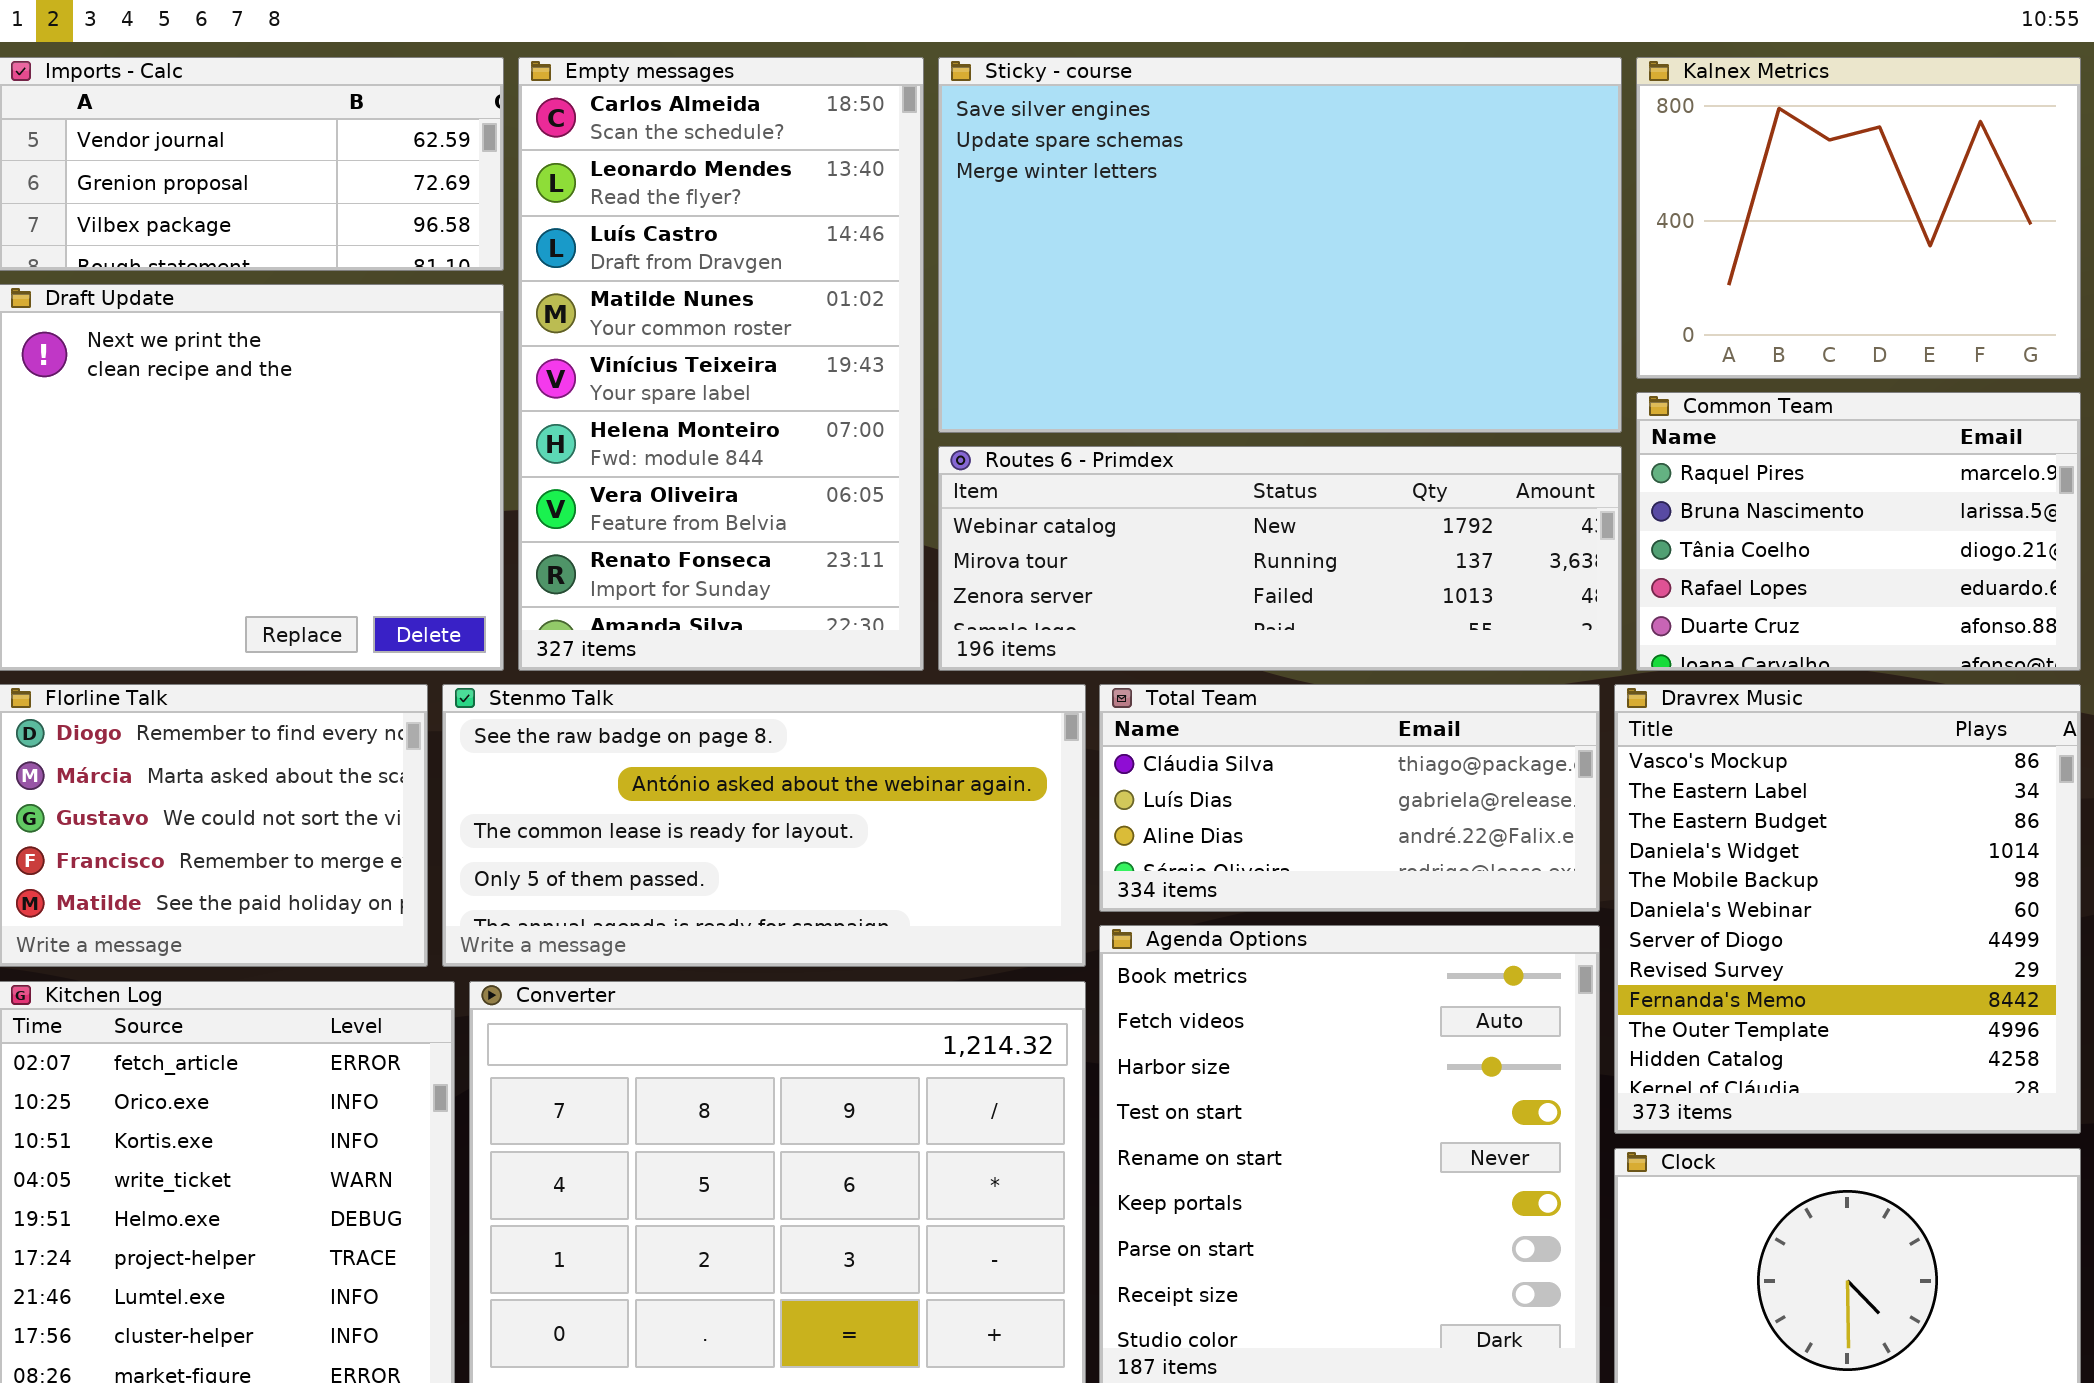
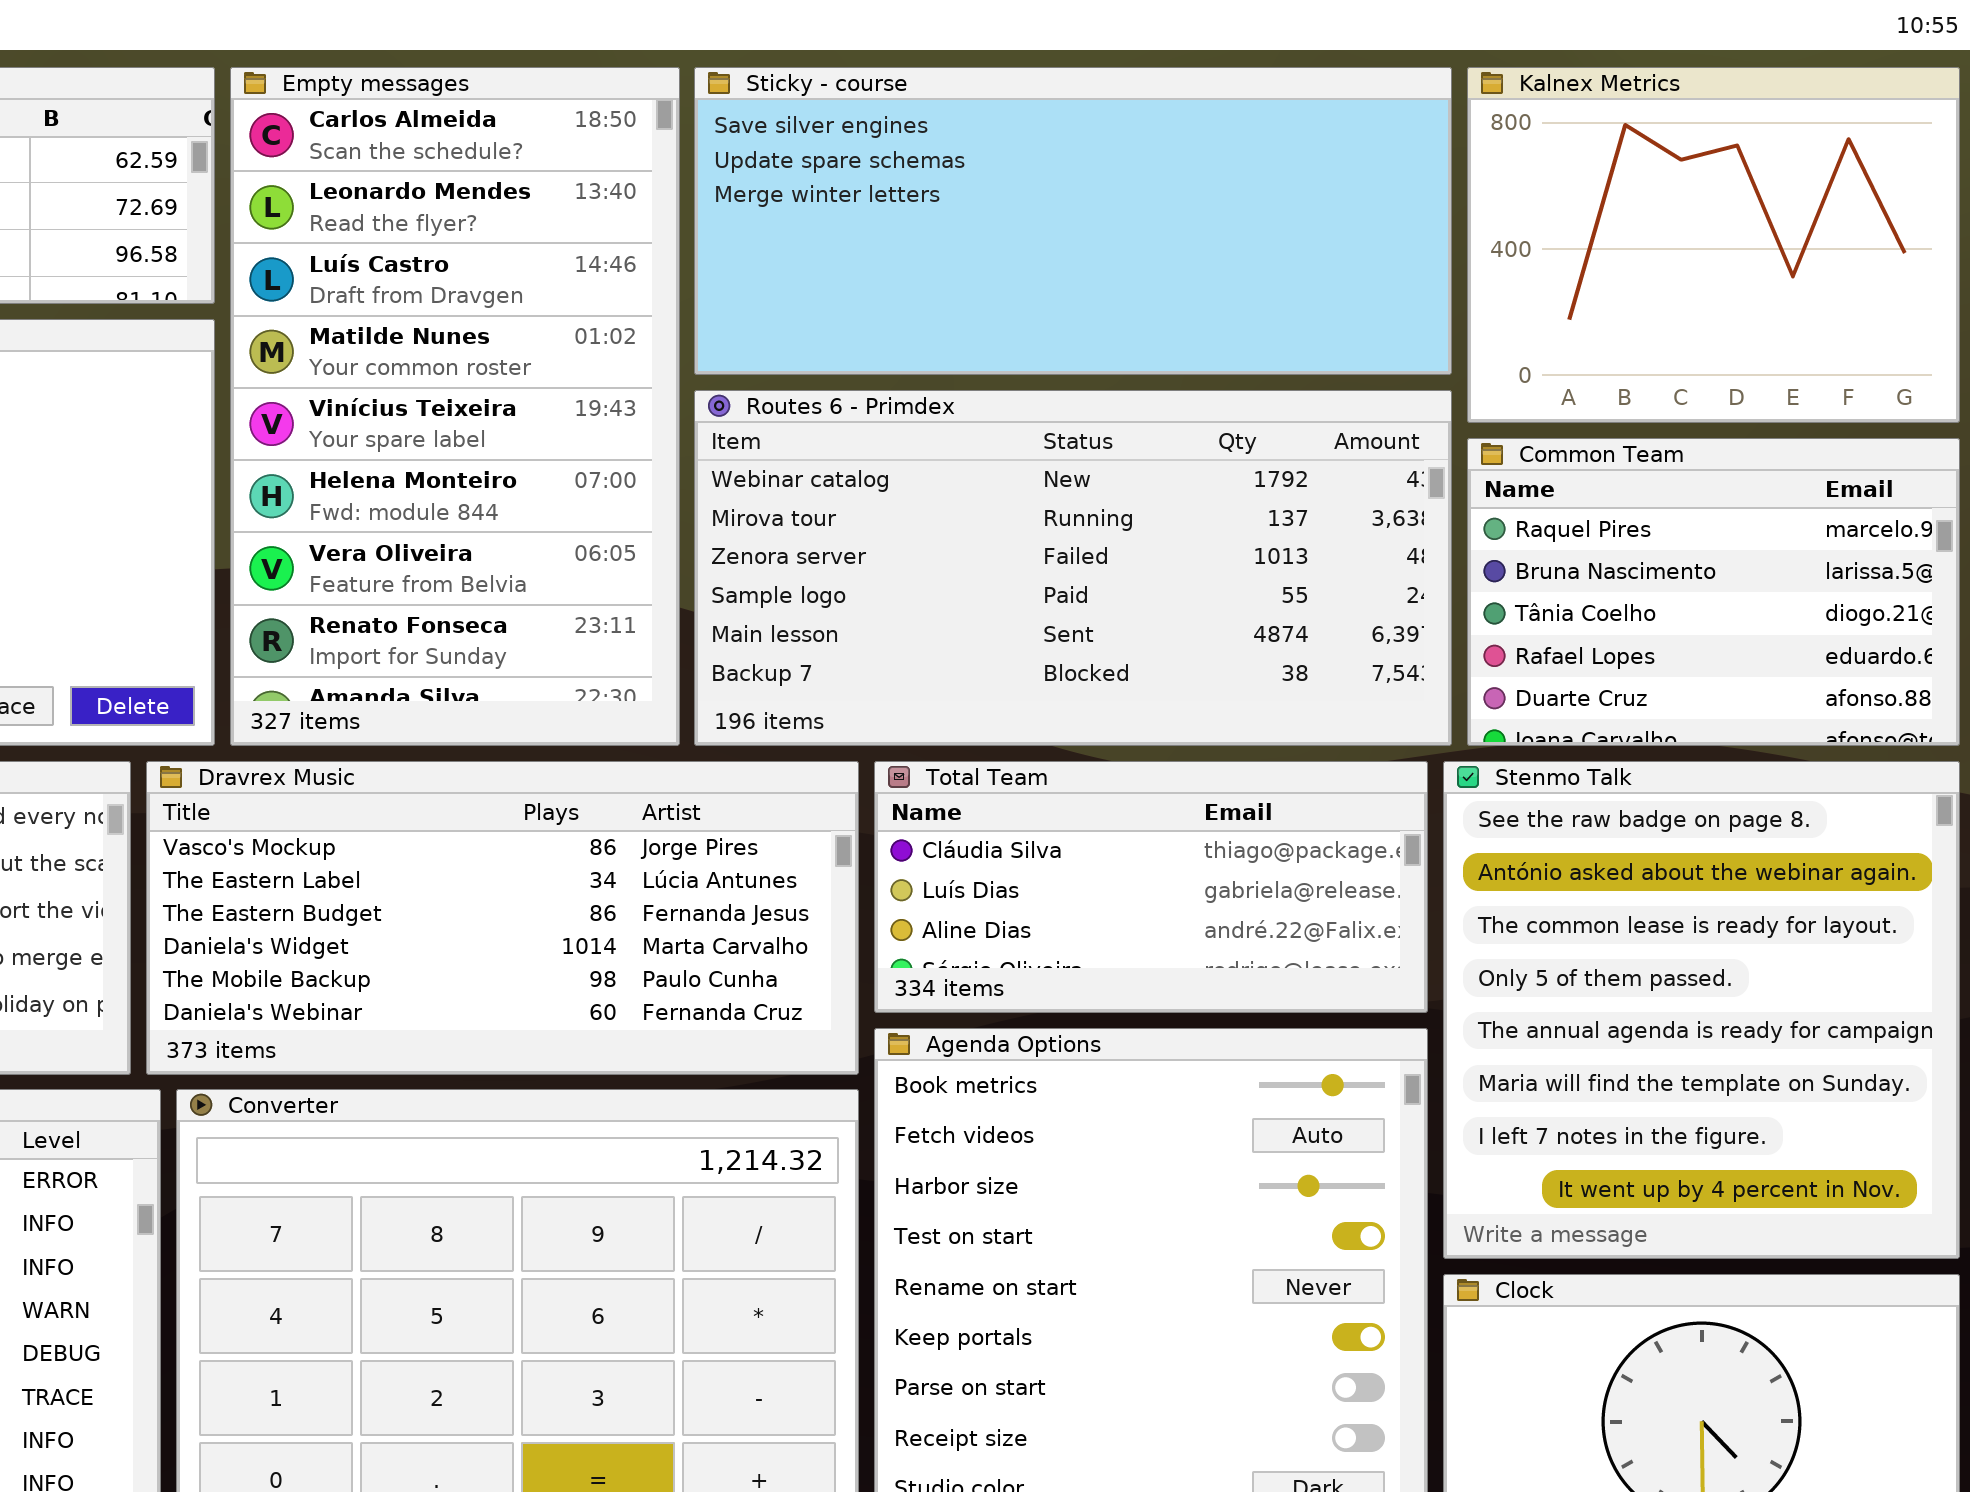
Sticky - course: [938,57,1622,433] -> [694,67,1452,375], resized
Routes 6 - Primdex: [938,446,1622,671] -> [694,390,1452,746], resized
Stenmo Talk: [442,684,1086,967] -> [1443,761,1960,1259], moved, resized
Dravrex Music: [1614,684,2081,1134] -> [146,761,859,1075], moved, resized

